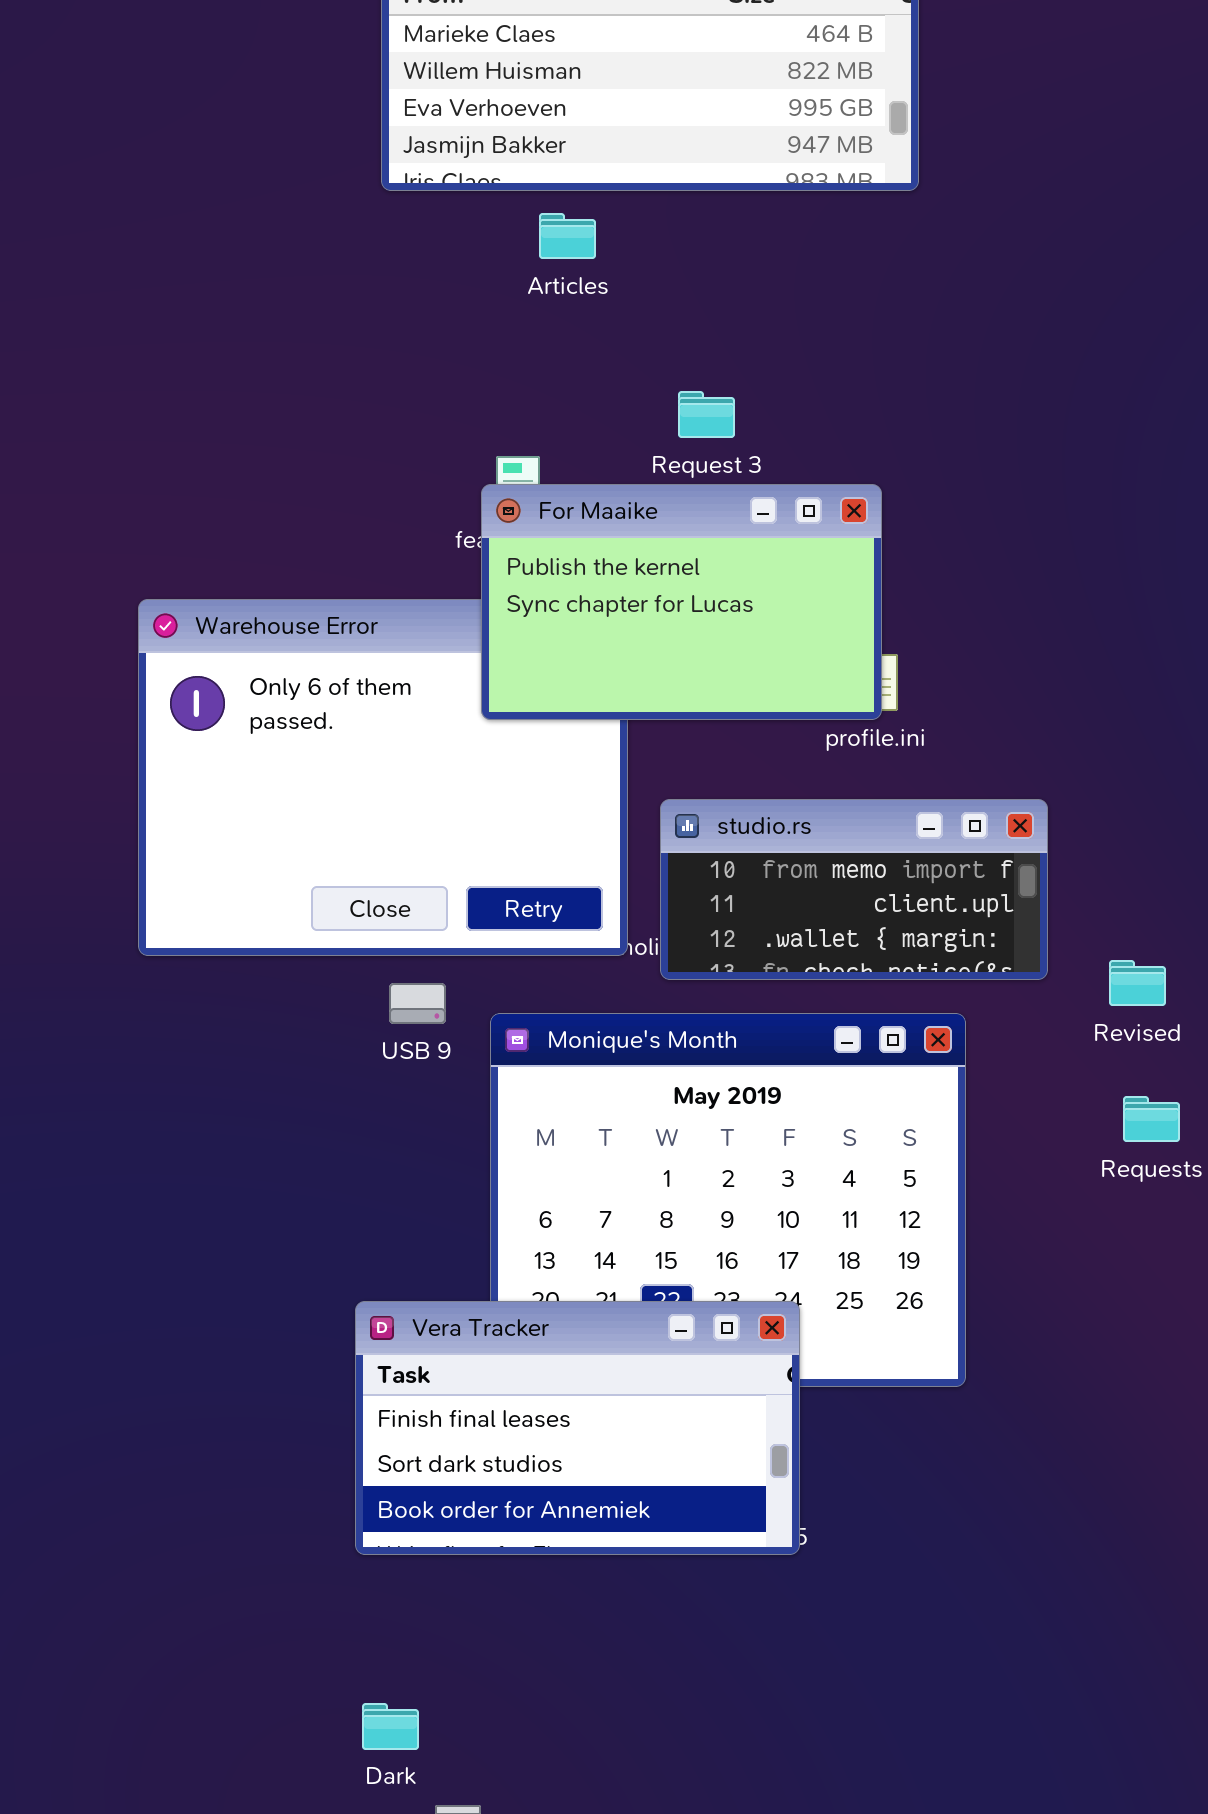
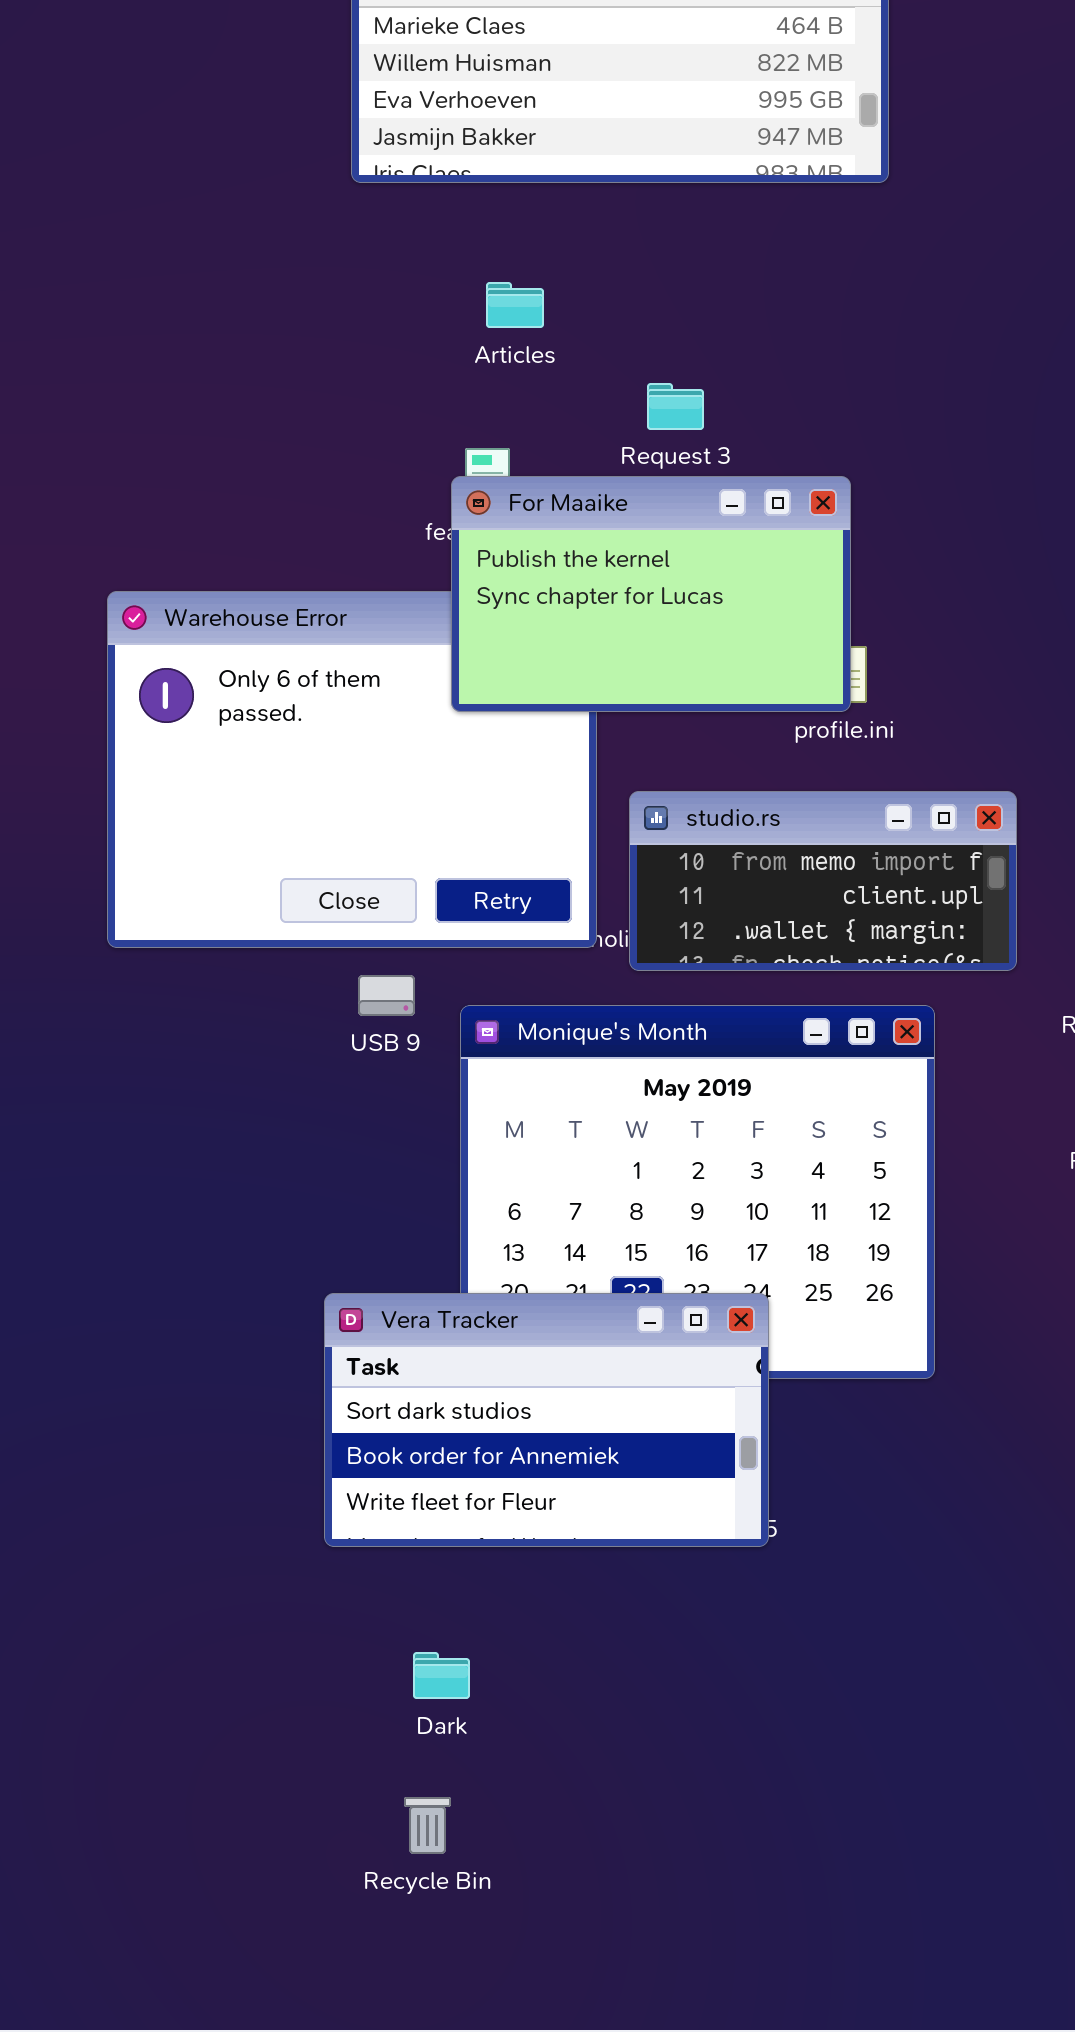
Articles: [539,213,596,259] -> [486,282,544,328], moved
Vera Tracker: [355,1301,800,1555] -> [324,1293,769,1547], scrolled down 1 row
Dark: [362,1703,419,1750] -> [413,1652,470,1699], moved

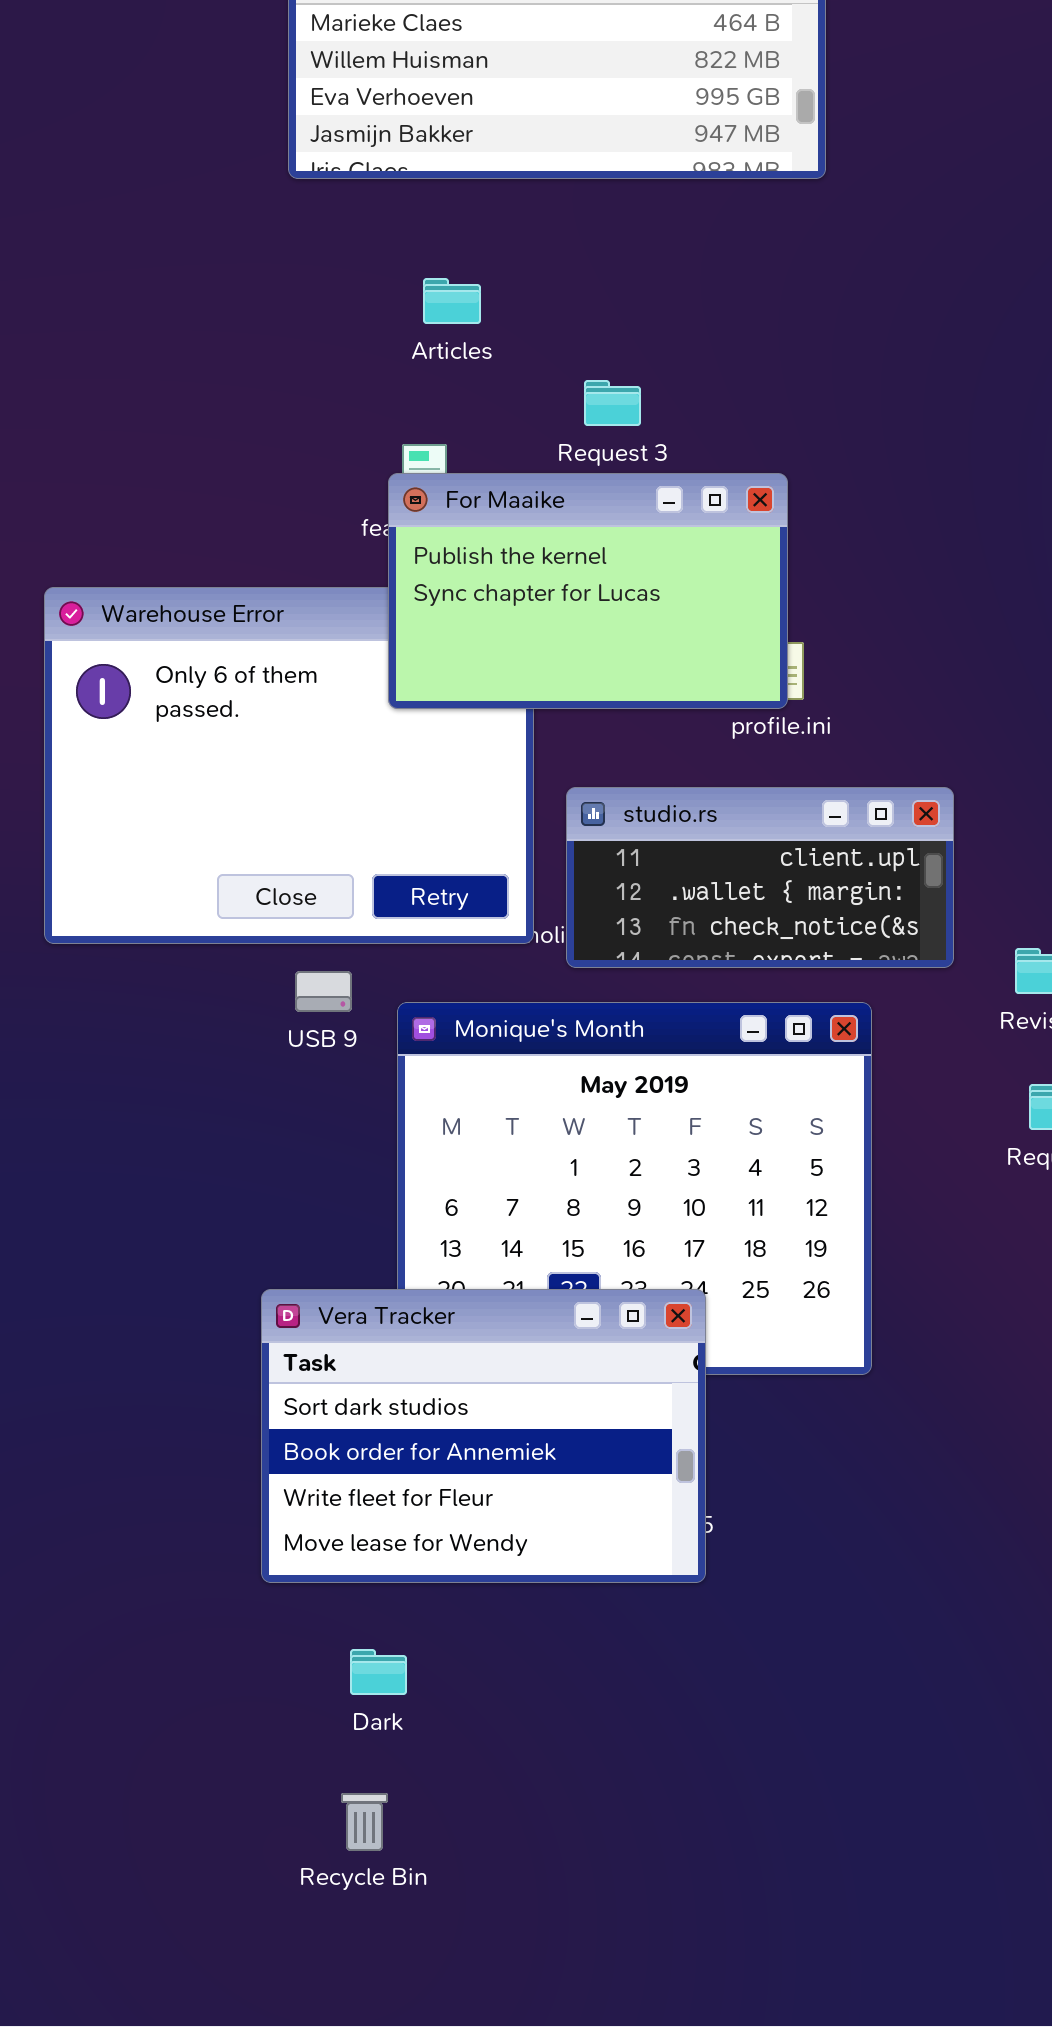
studio.rs: [629,791,1017,971] -> [566,787,954,968], scrolled down 1 row
Vera Tracker: [324,1293,769,1547] -> [261,1289,706,1583], resized

